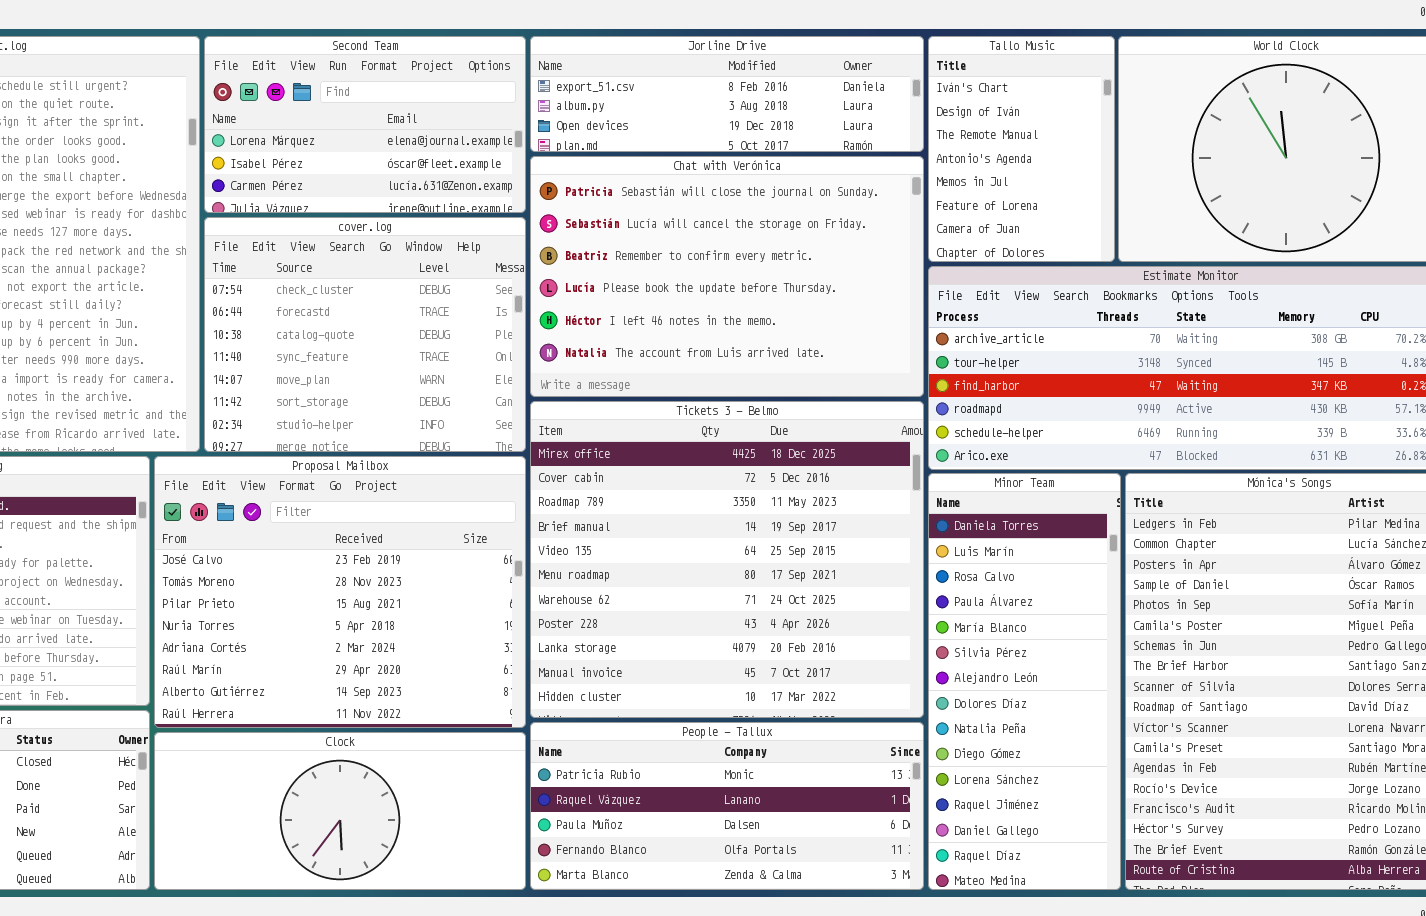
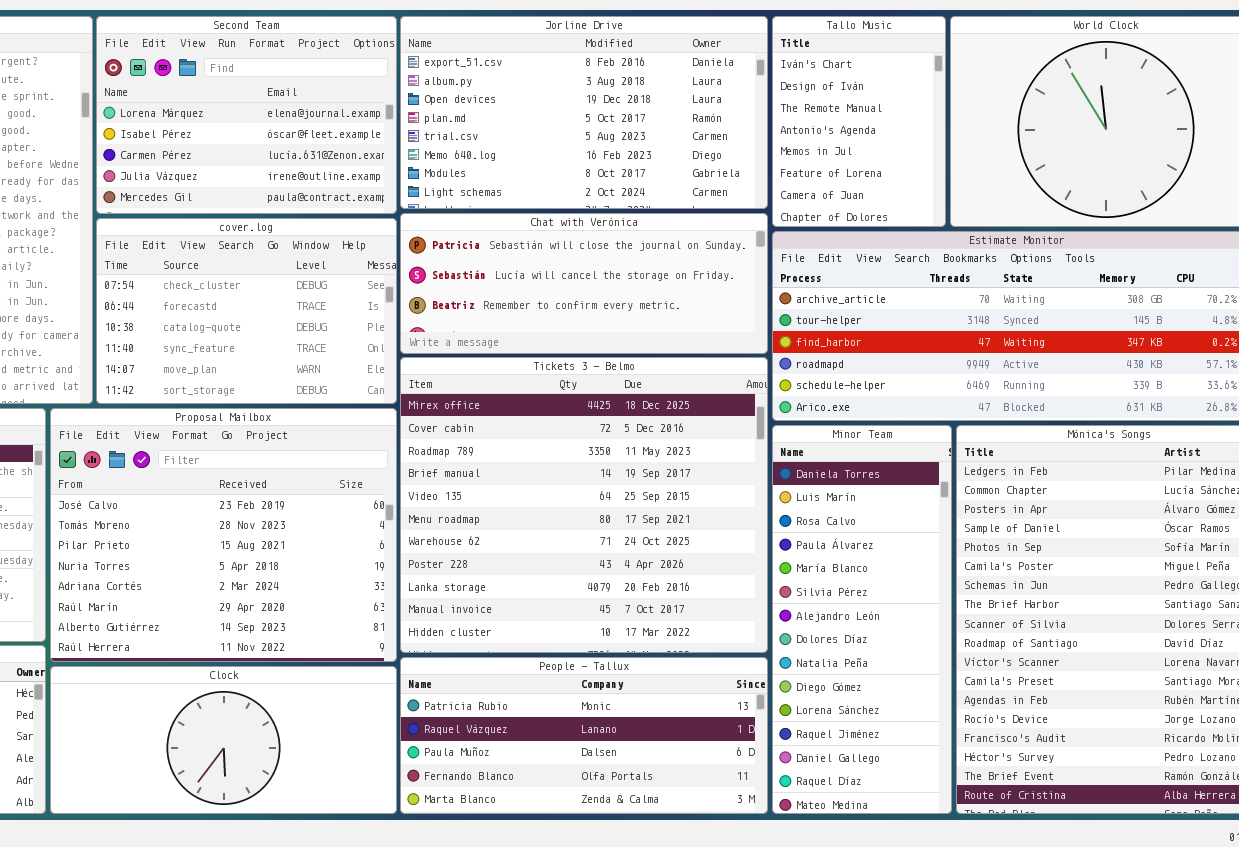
Second Team: [204,36,526,213] -> [96,16,397,214], resized
Jorline Drive: [530,36,924,152] -> [400,16,768,209], resized
Chat with Verónica: [530,156,924,397] -> [400,213,768,354], resized
cover.log: [204,217,526,452] -> [96,218,397,404], resized

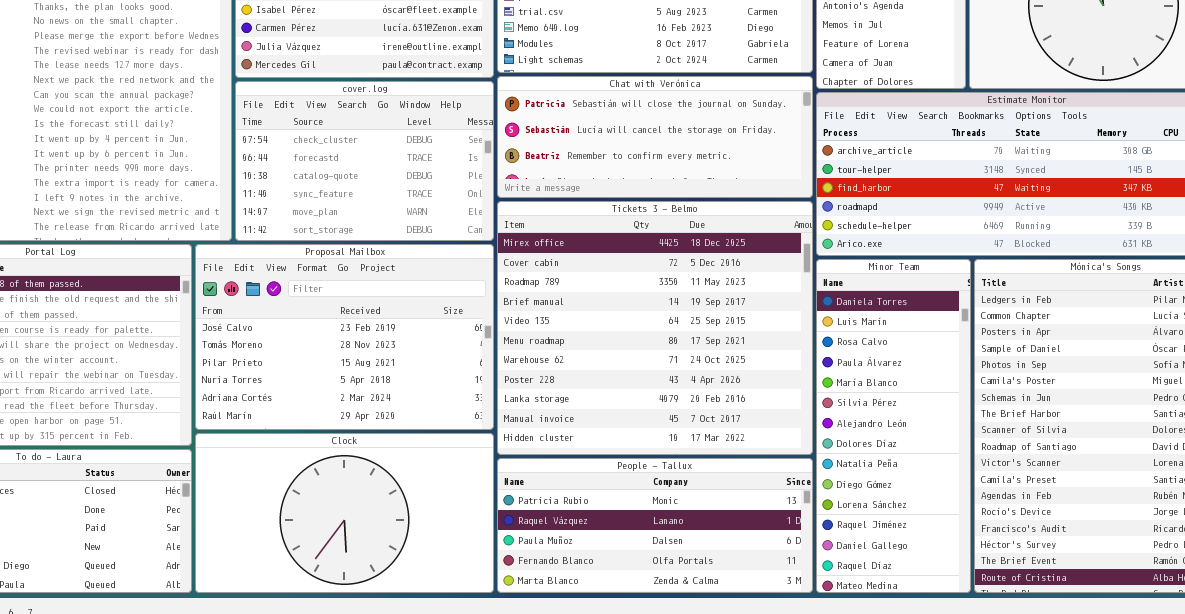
Proposal Mailbox: [50,408,397,662] -> [195,244,494,430], resized
Clock: [50,666,397,814] -> [195,433,494,593], resized

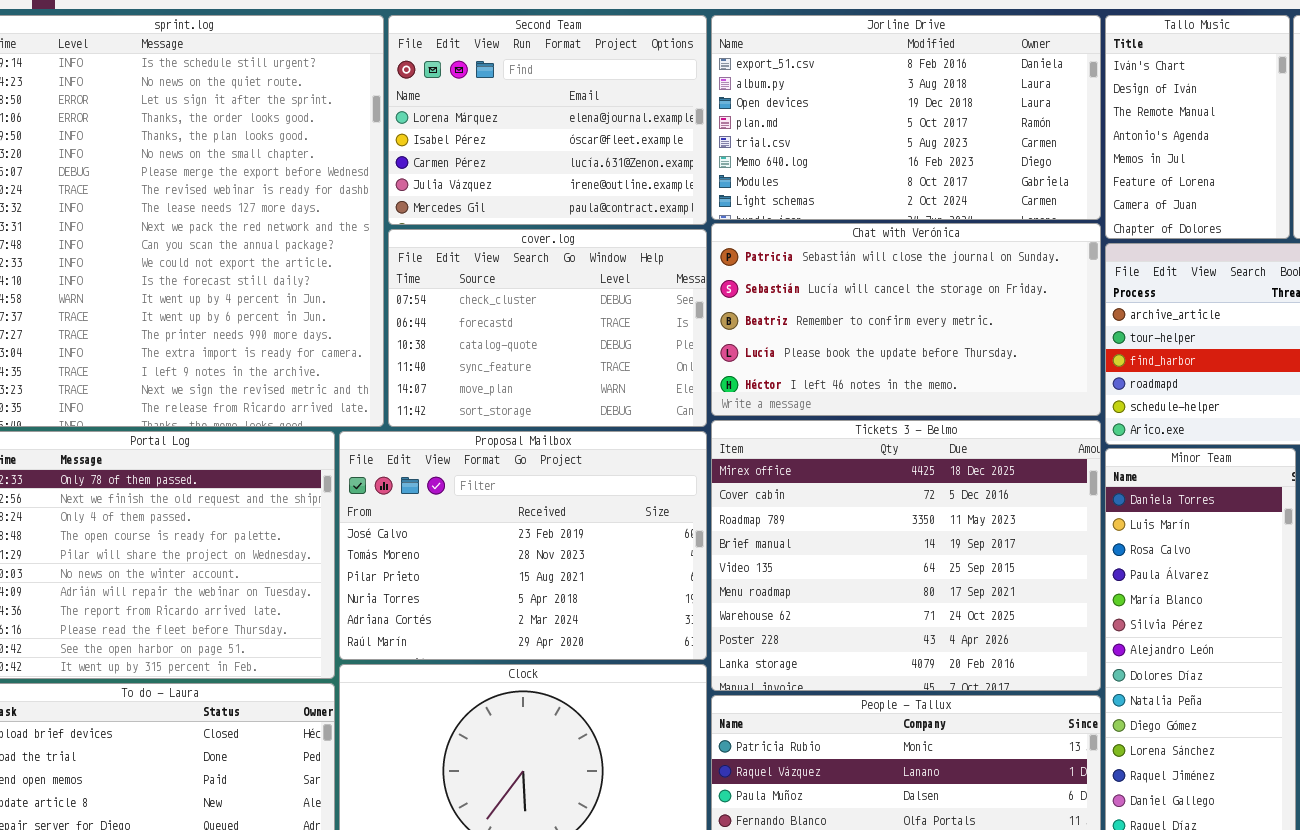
Chat with Verónica: [497,76,813,198] -> [711,223,1101,416], resized
Tickets 3 - Belmo: [497,201,813,455] -> [711,420,1101,691], resized

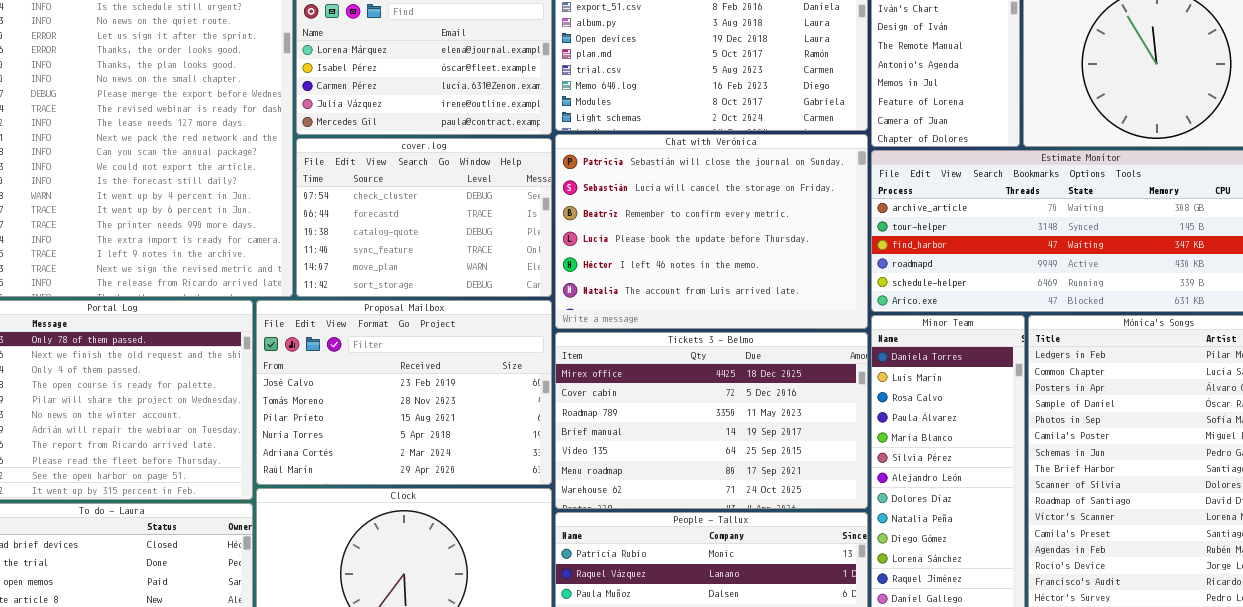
Chat with Verónica: [711,223,1101,416] -> [555,134,868,329], resized
Tickets 3 - Belmo: [711,420,1101,691] -> [555,332,868,509], resized

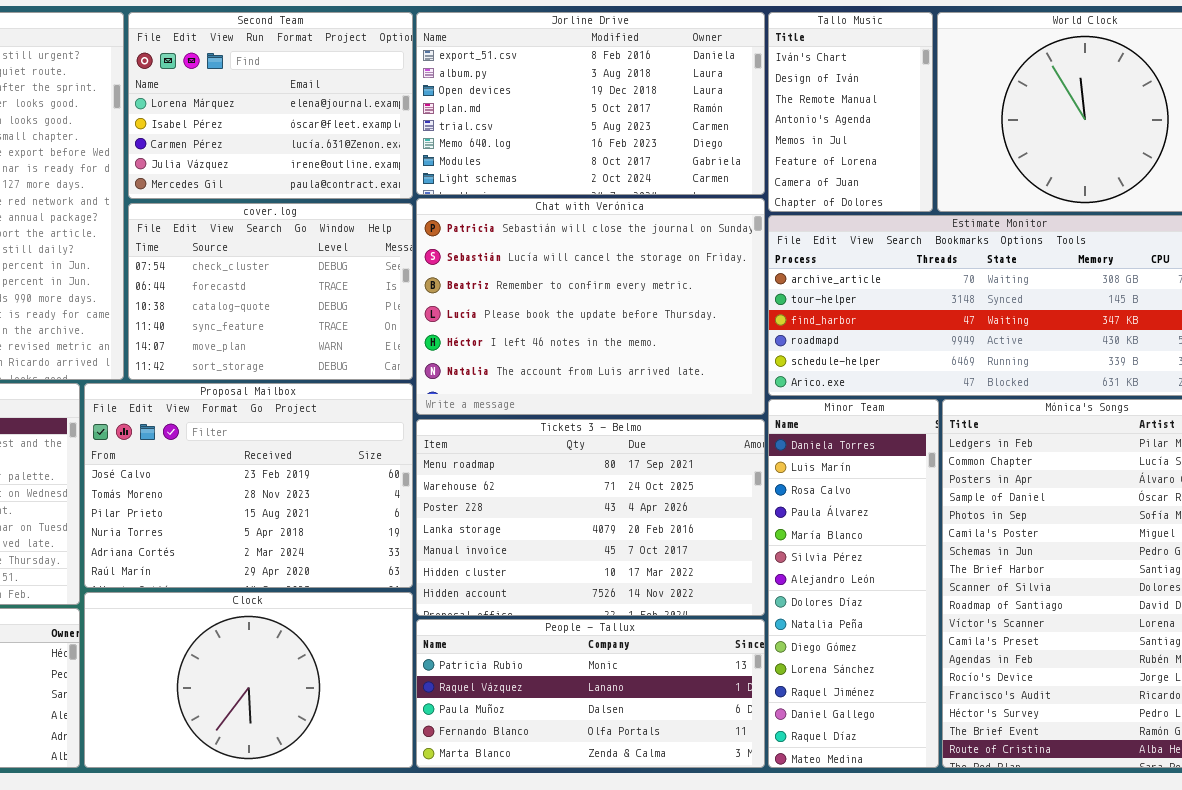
Tickets 3 - Belmo: [555,332,868,509] -> [416,419,765,616], scrolled down 5 rows

